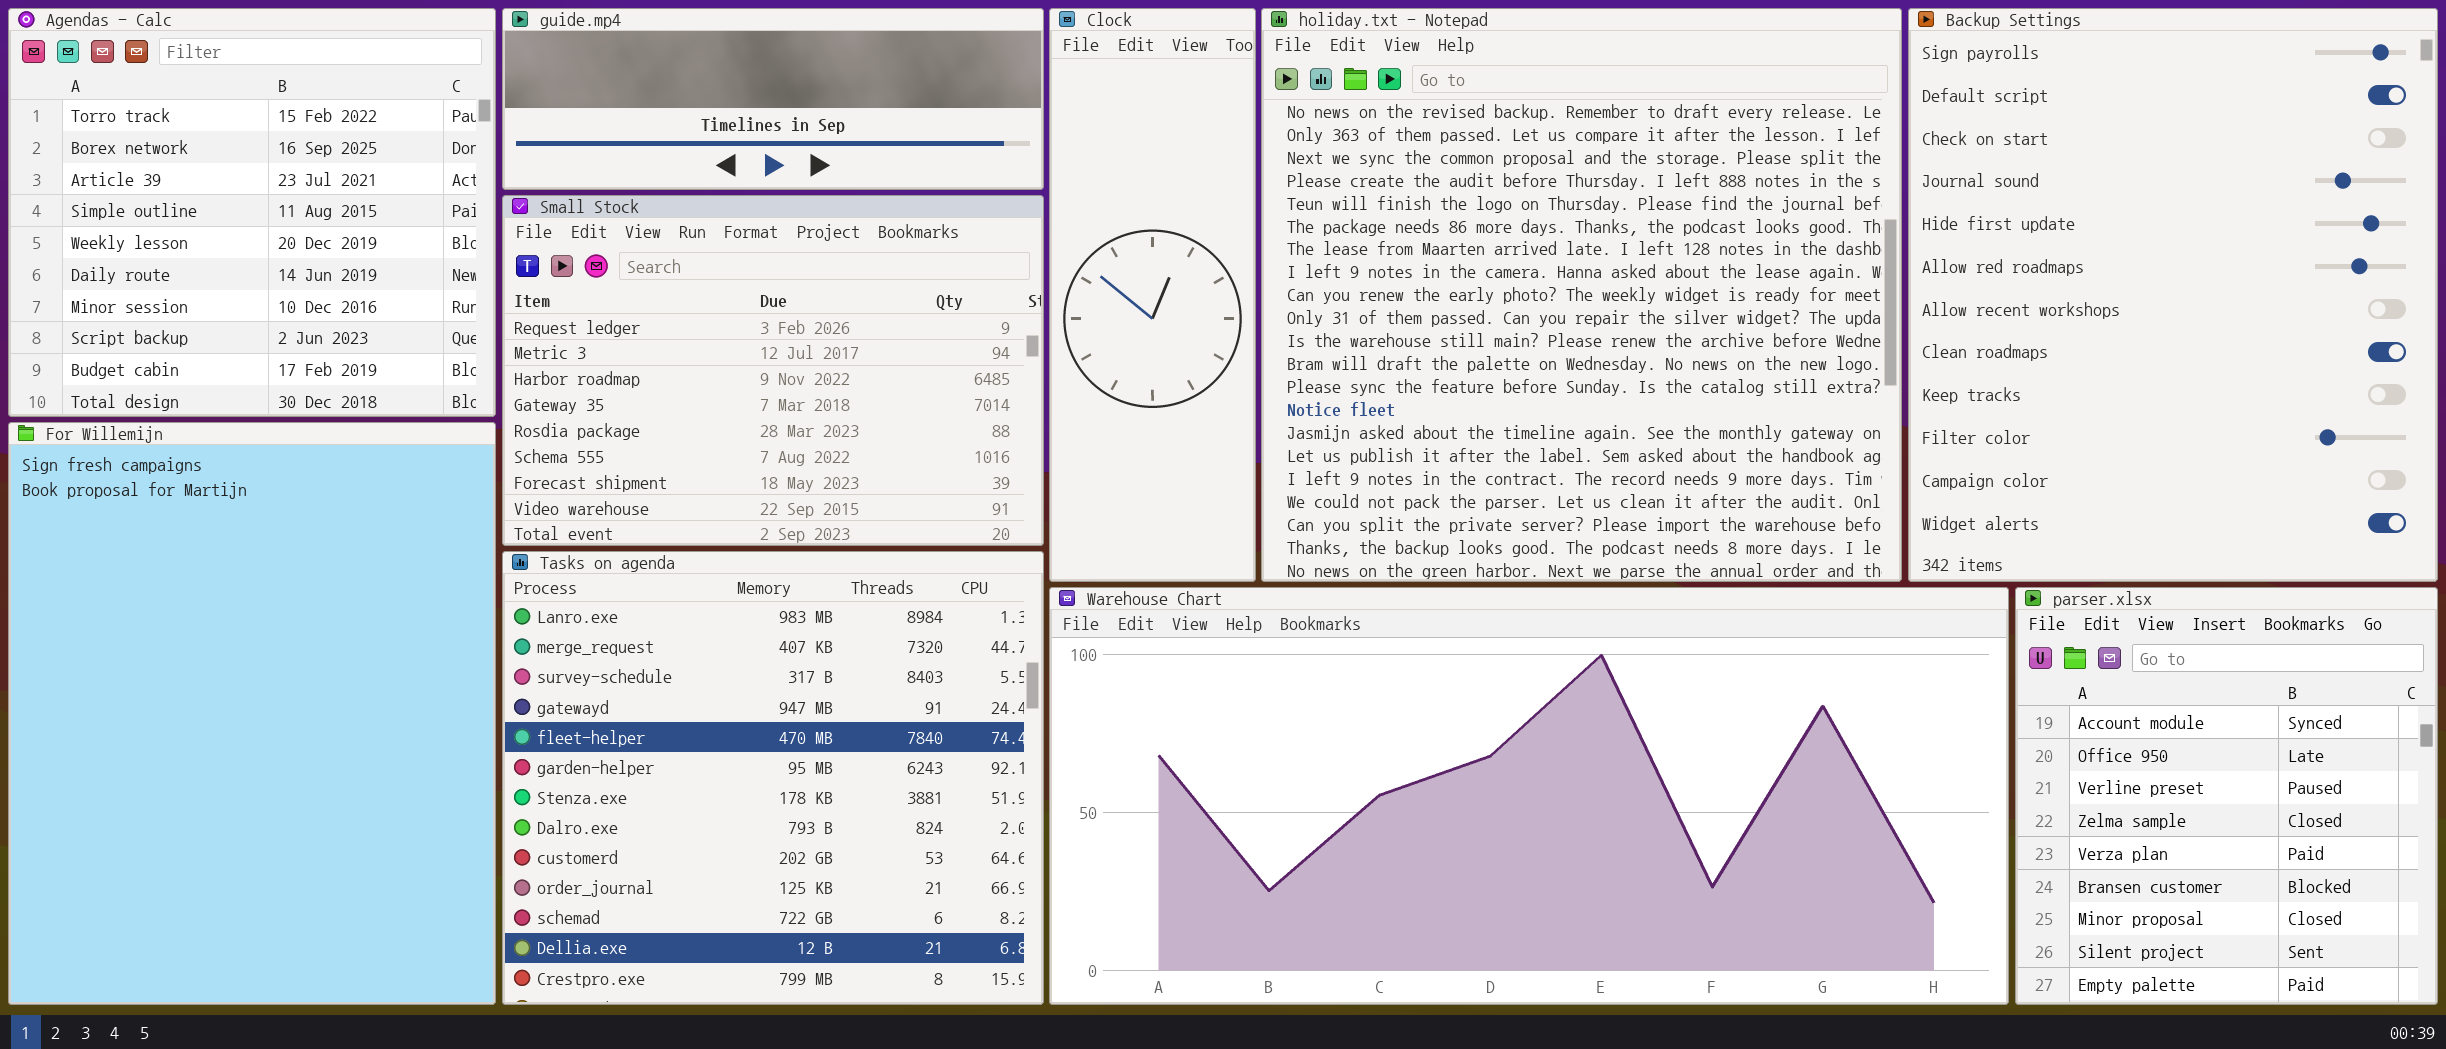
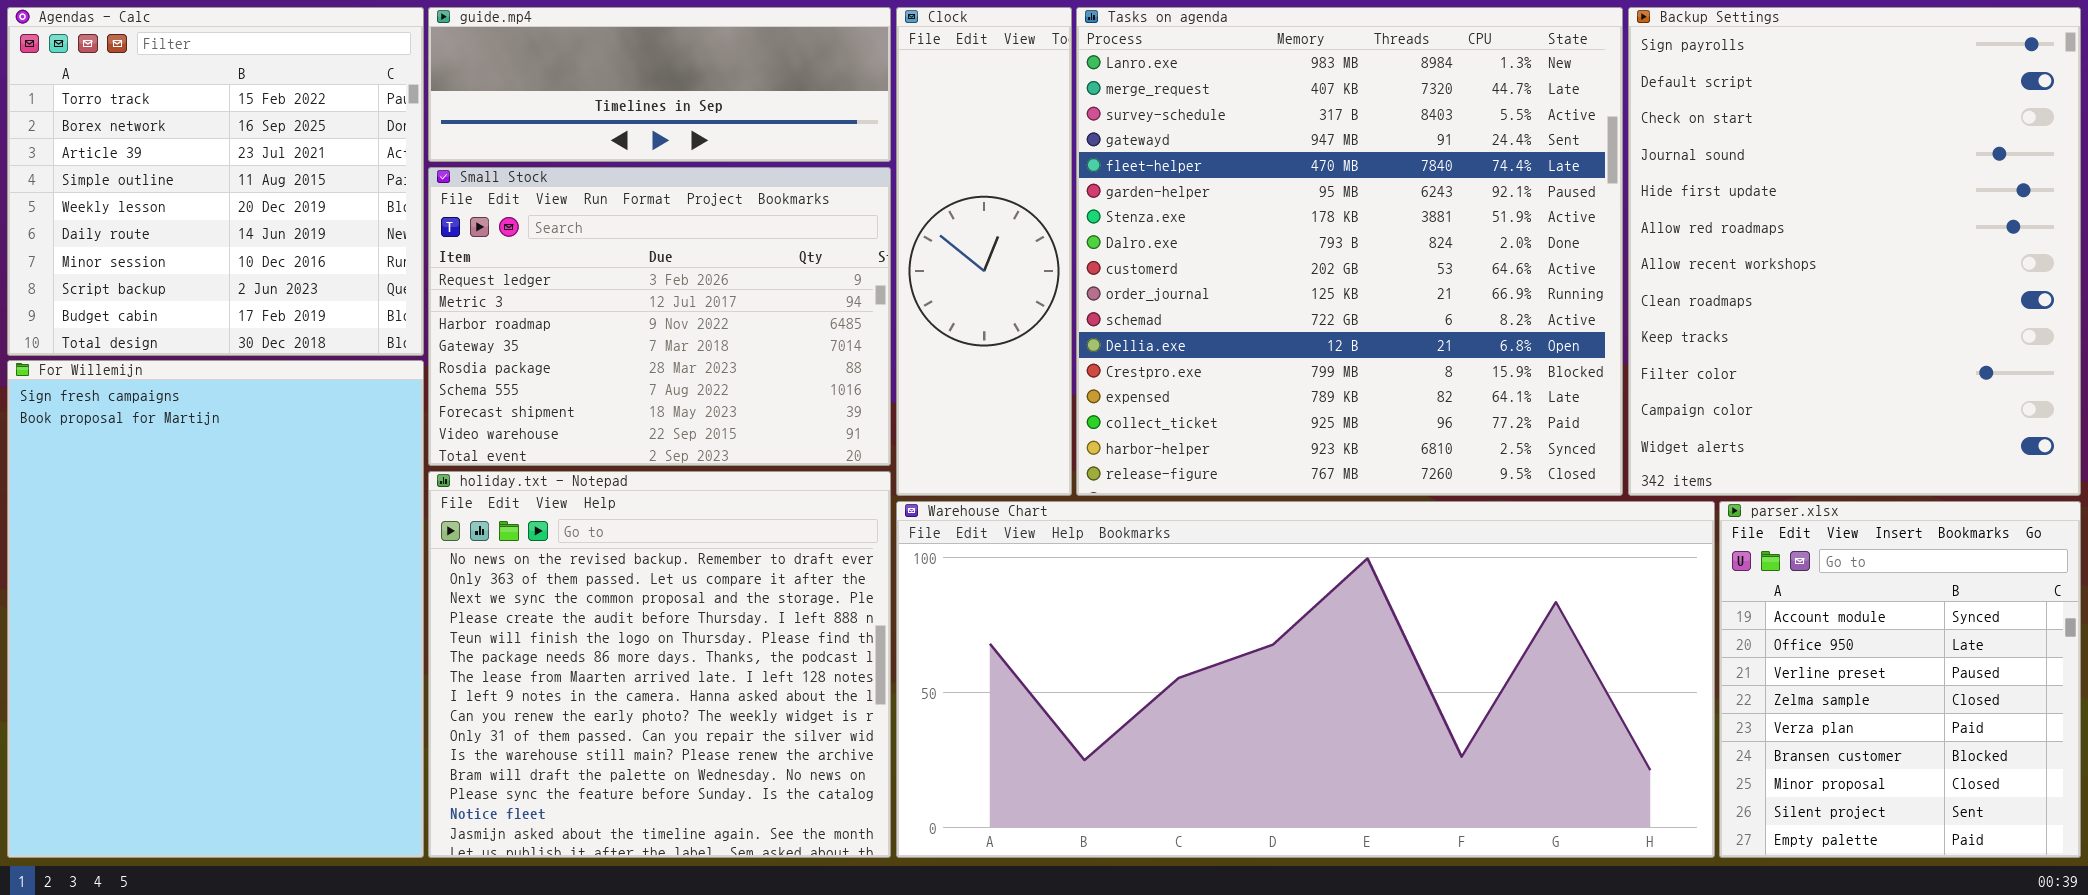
holiday.txt - Notepad: [1261,8,1902,582] -> [428,471,891,858], moved, resized
Tasks on agenda: [502,551,1044,1005] -> [1076,7,1623,496], moved, resized

